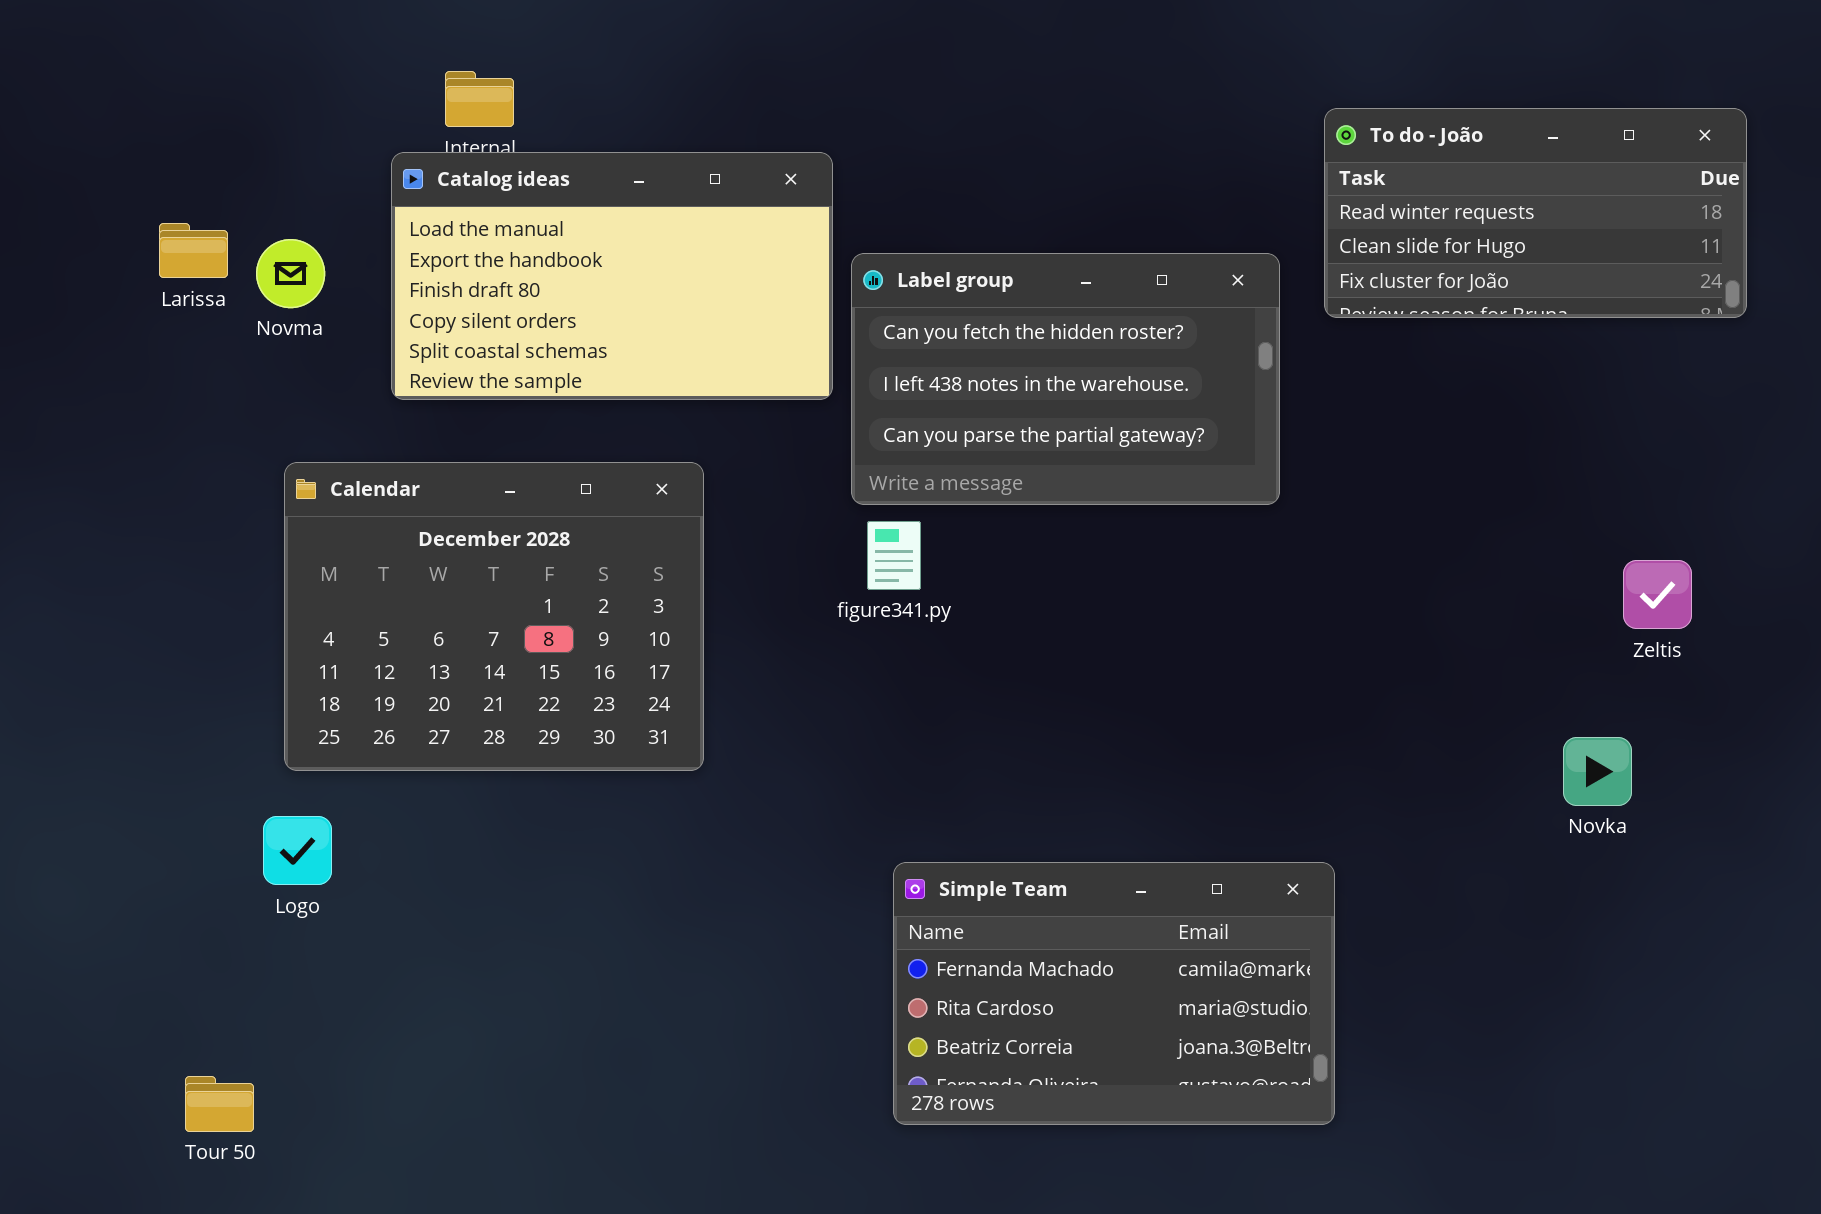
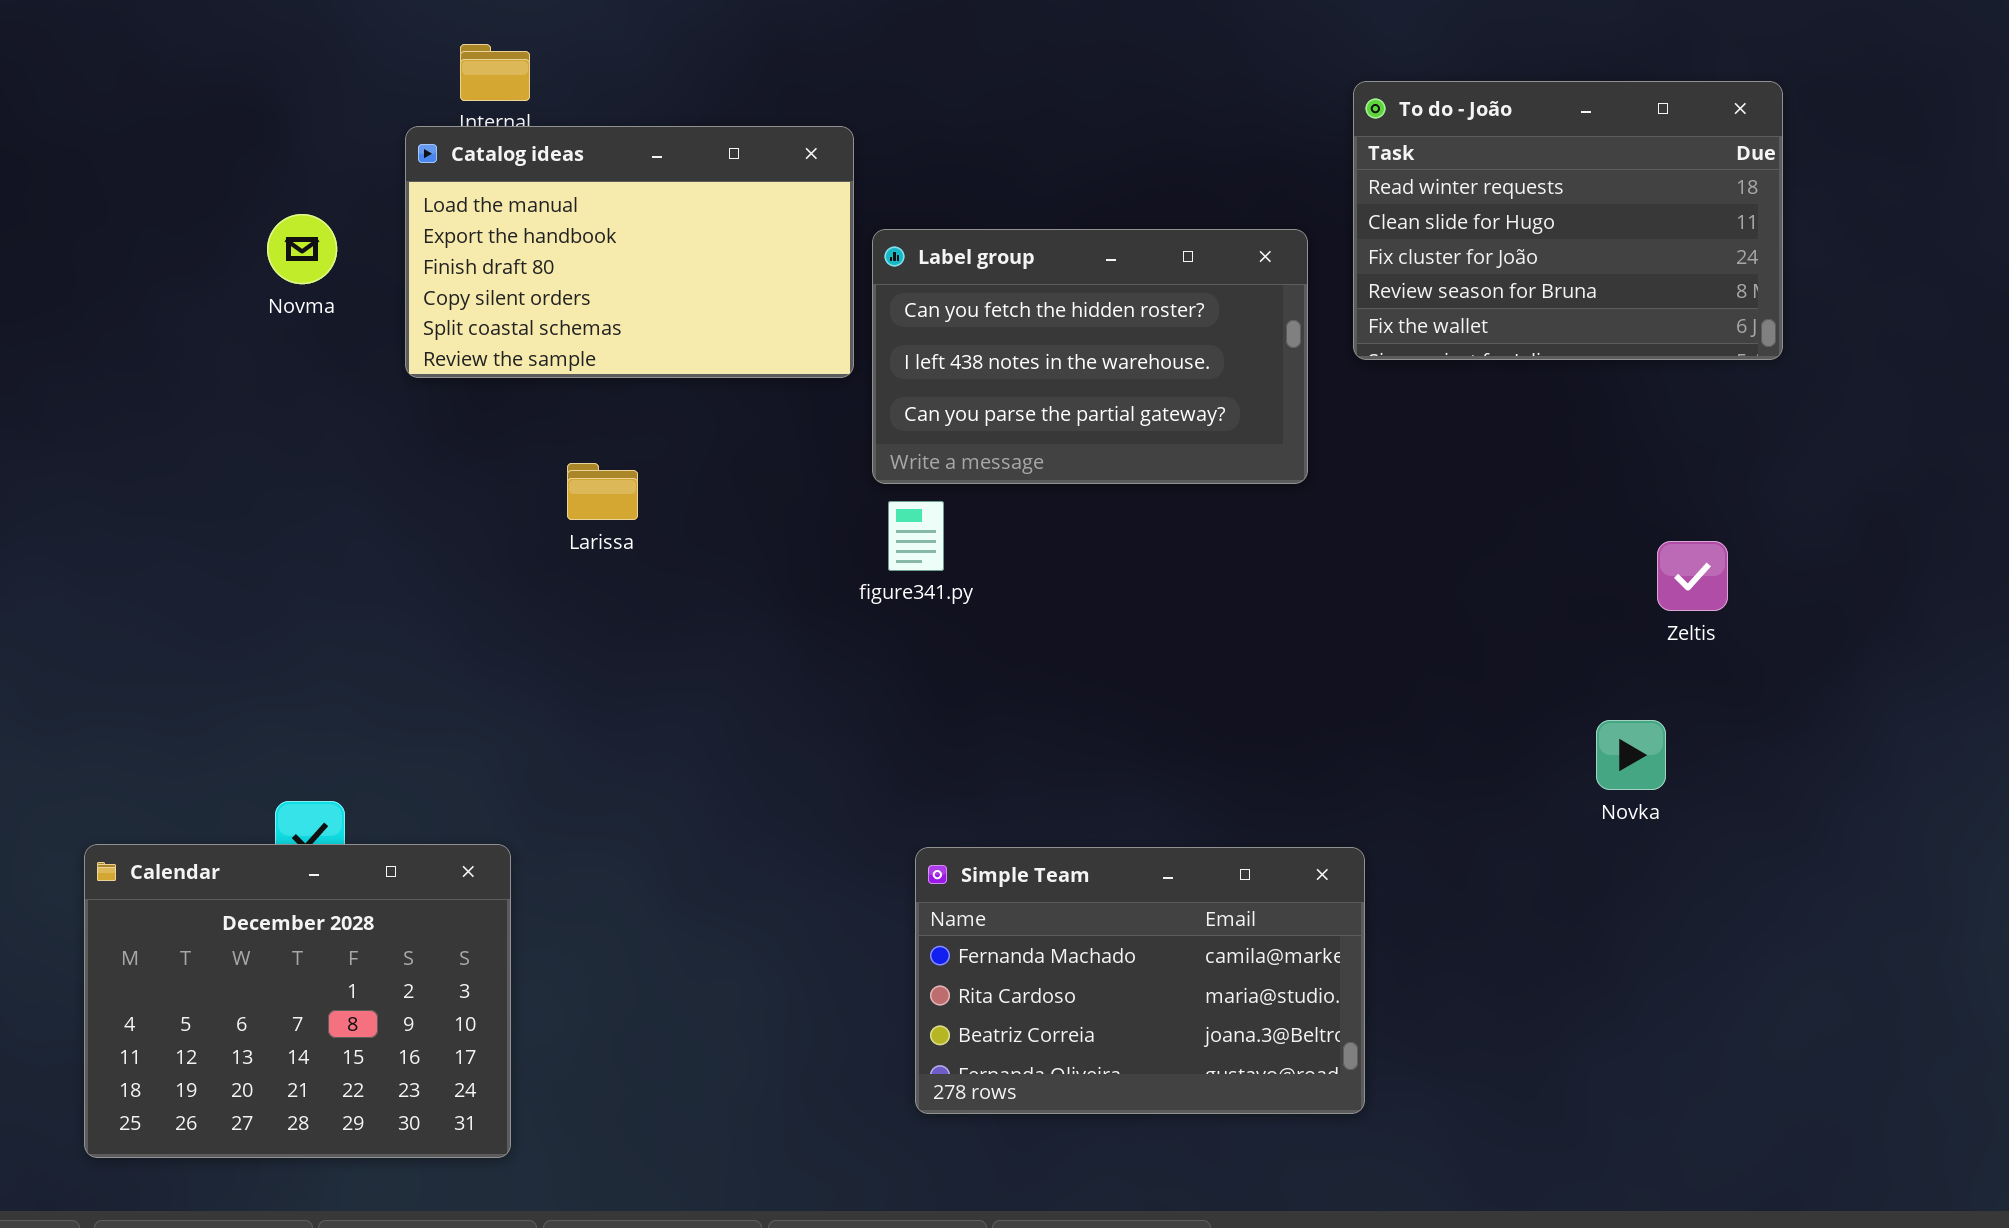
To do - João: [1324,108,1747,318] -> [1353,81,1783,360], resized
Larissa: [159,223,228,278] -> [567,463,638,520], moved
Calendar: [284,462,704,771] -> [84,844,511,1158], moved

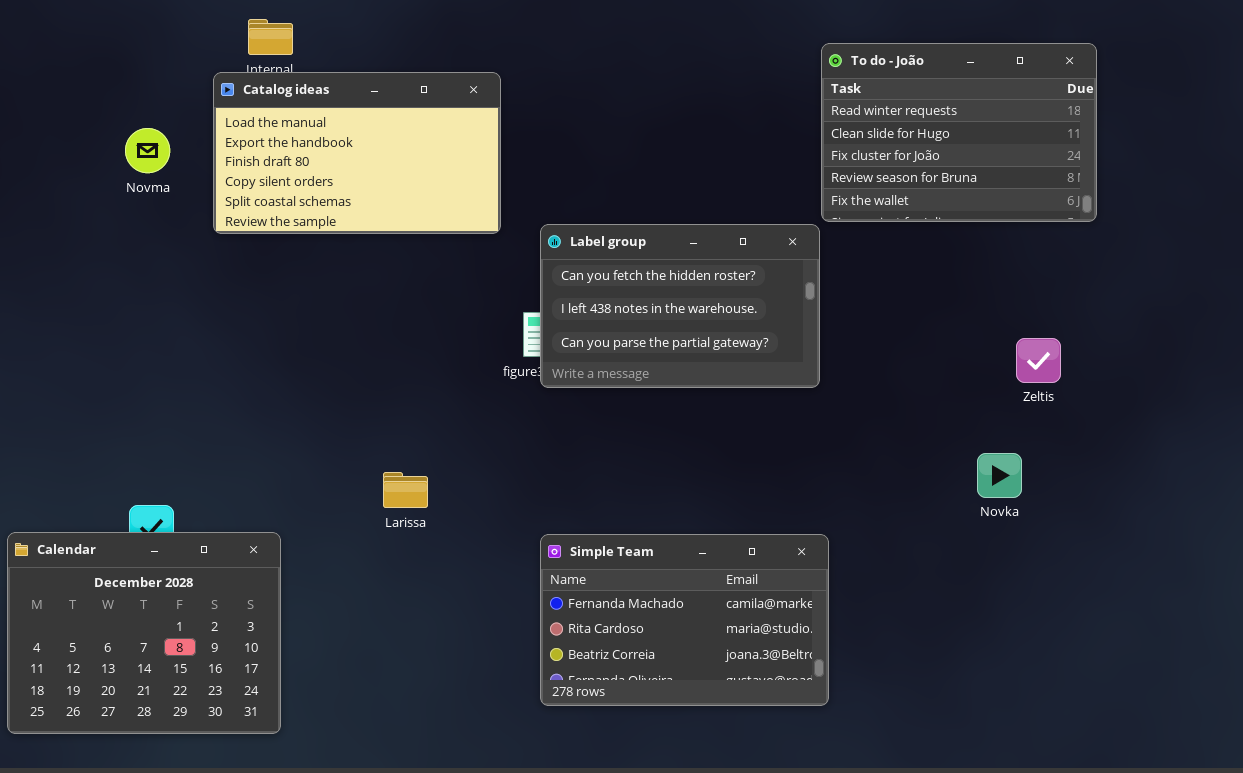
Label group: [872,229,1308,484] -> [540,224,820,388], moved
Larissa: [567,463,638,520] -> [383,472,428,508], moved

